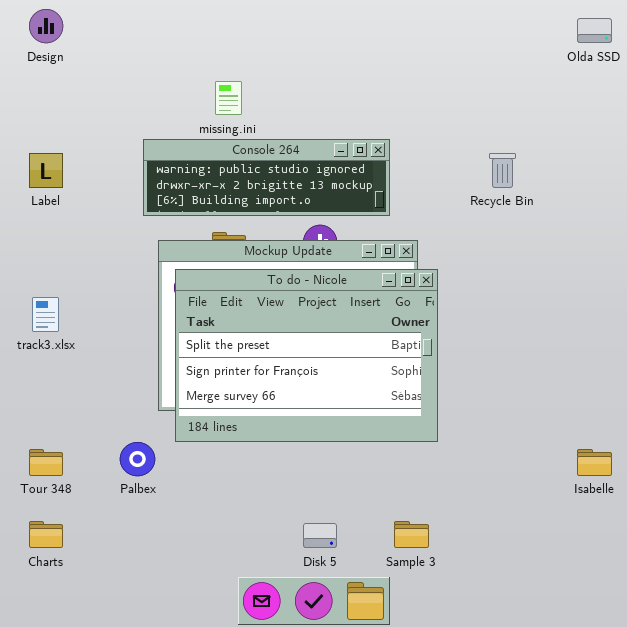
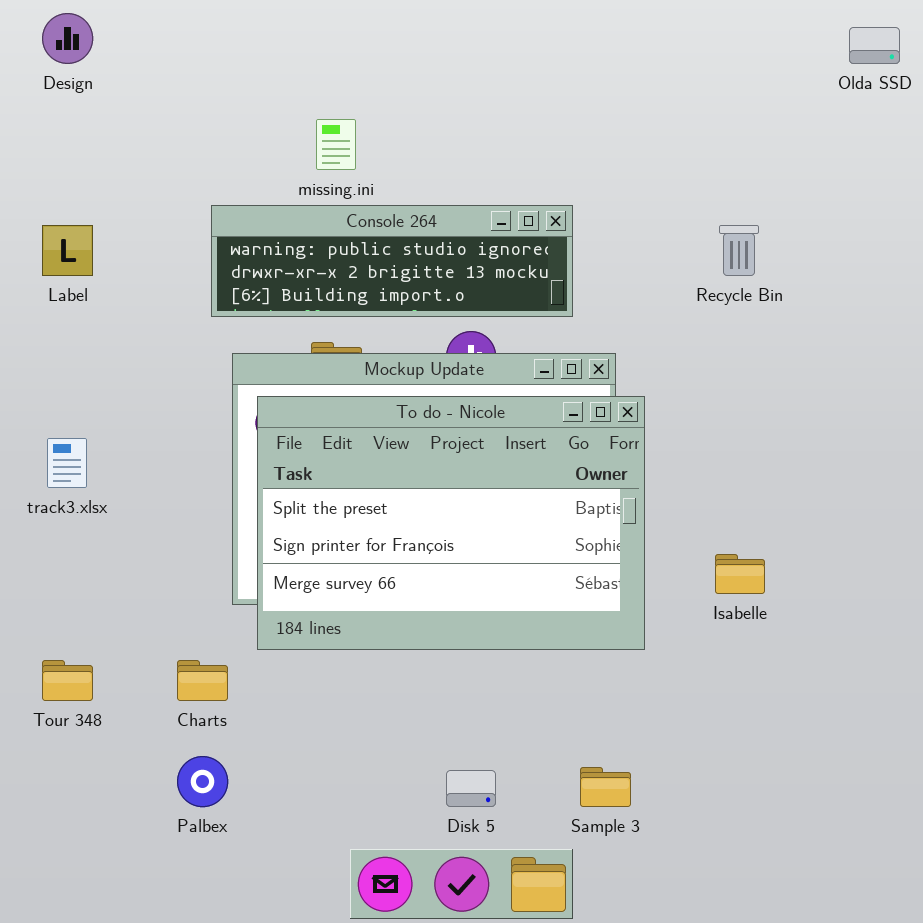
Palbex: [120,442,155,476] -> [177,756,228,807], moved
Isabelle: [577,449,612,476] -> [715,554,765,594], moved
Charts: [29,521,63,548] -> [177,660,228,701], moved

